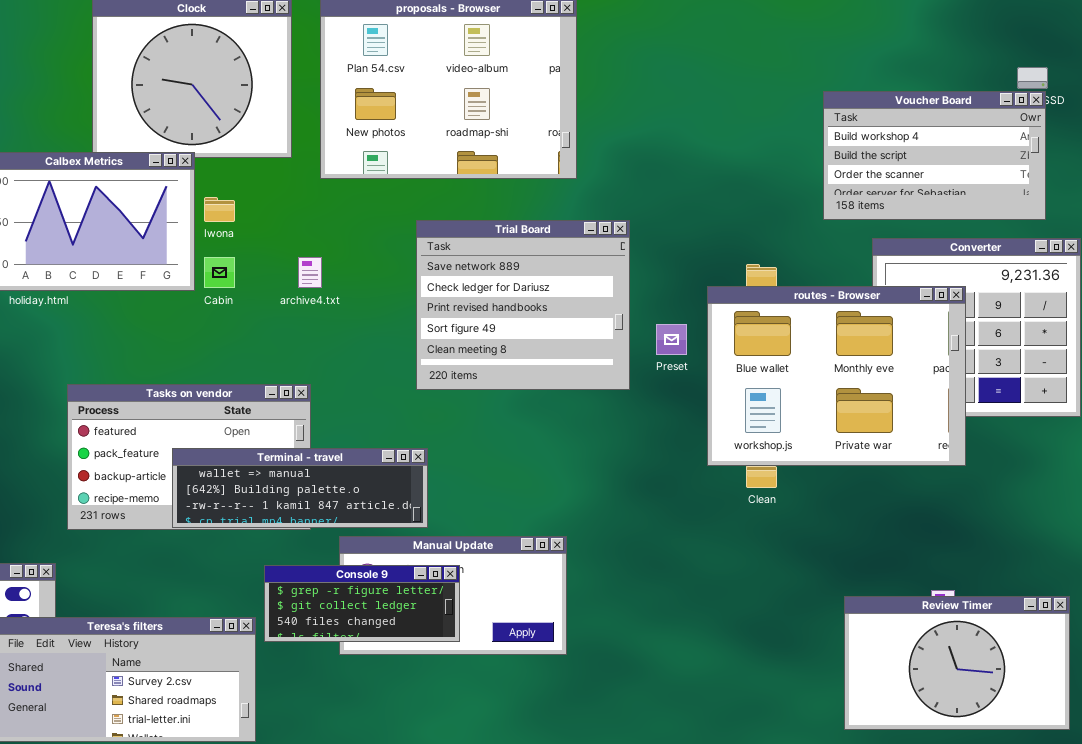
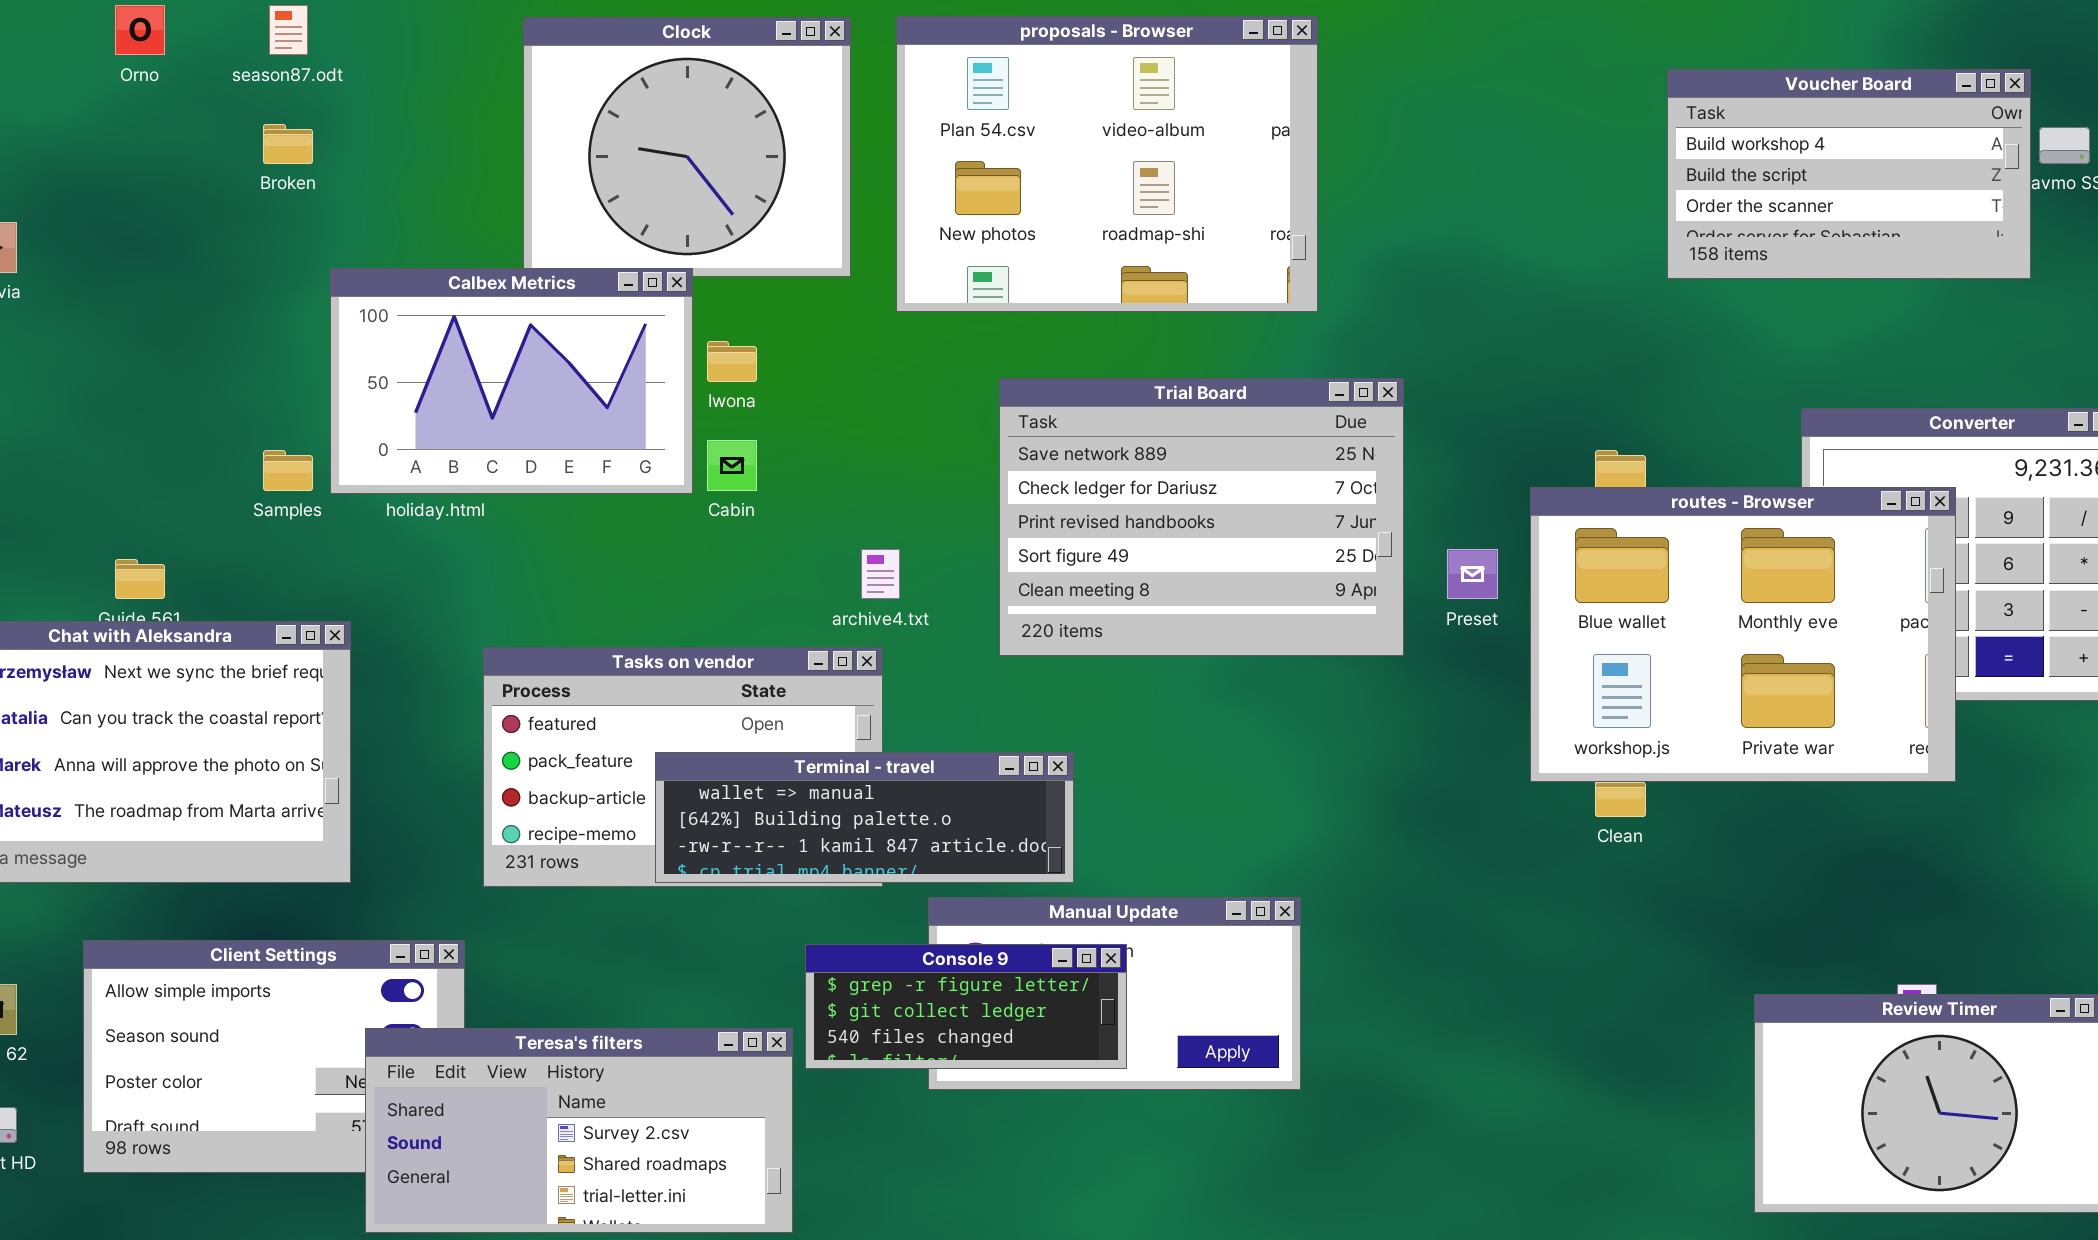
Voucher Board: [823,91,1046,220] -> [1667,69,2031,279], moved
Trial Board: [416,220,630,390] -> [999,378,1404,656], resized
archive4.txt: [298,257,322,288] -> [861,549,900,599], moved

